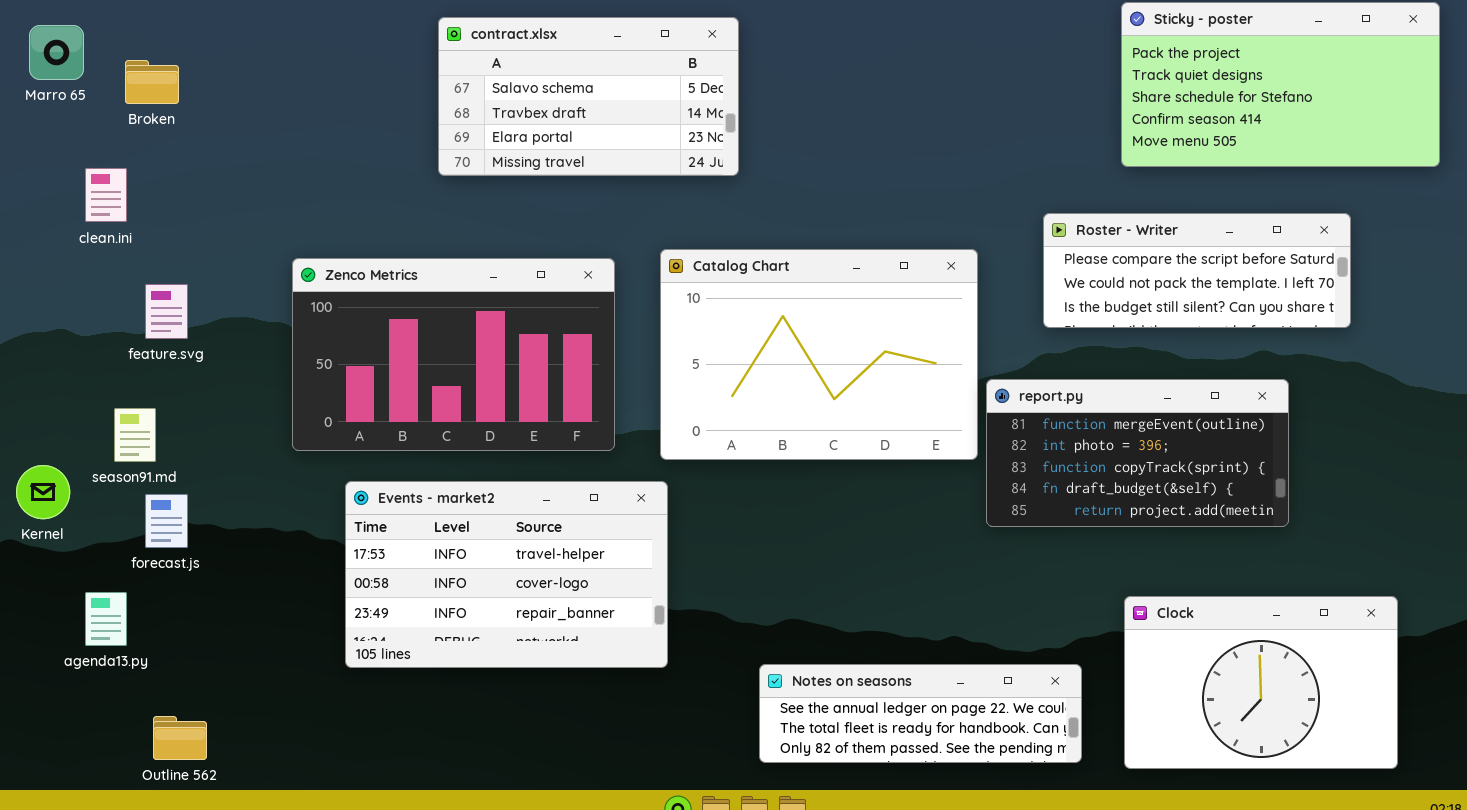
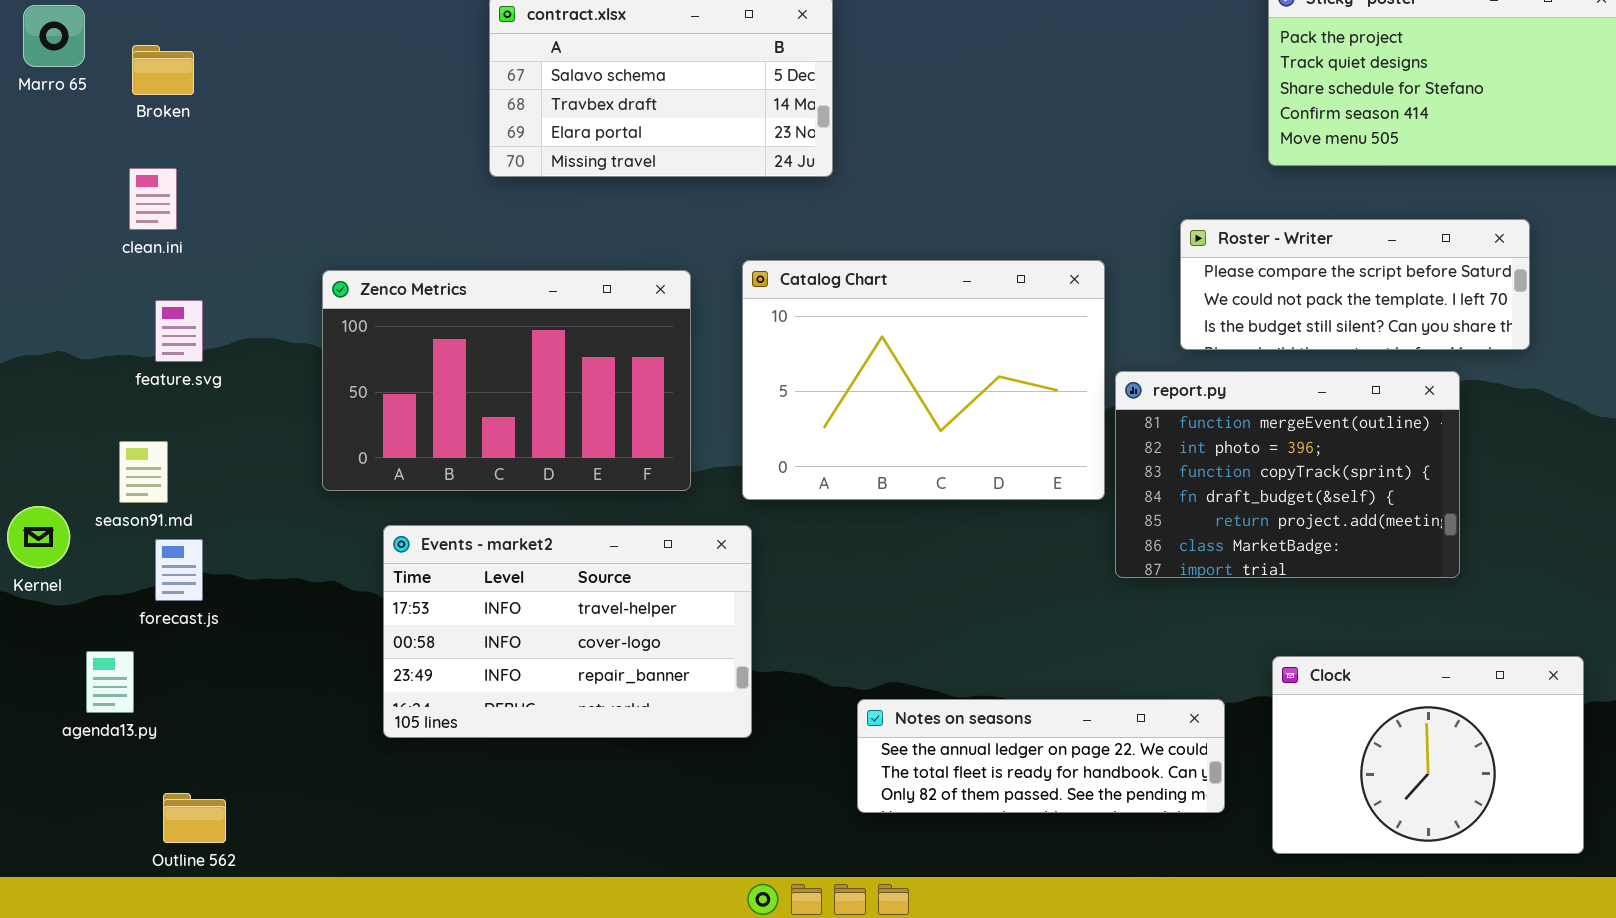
clean.ini: [85,168,127,222] -> [129,168,177,230], moved
report.py: [986,379,1289,527] -> [1115,371,1460,578], resized
Notes on seasons: [759,664,1082,763] -> [857,699,1225,813], moved

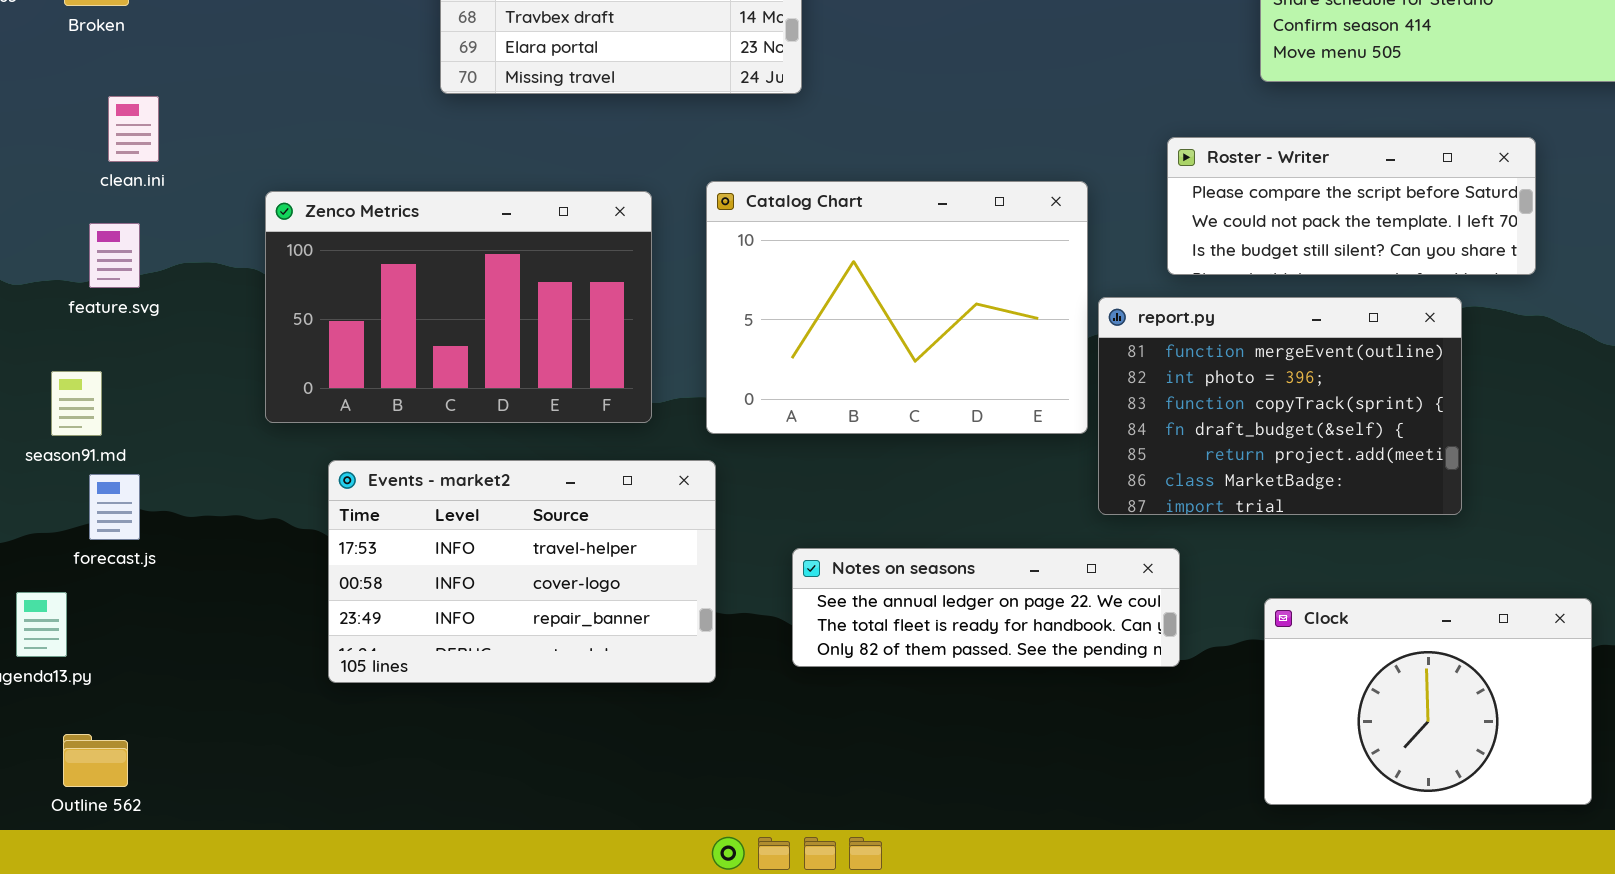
clean.ini: [129,168,177,230] -> [108,96,159,162], moved
Notes on seasons: [857,699,1225,813] -> [792,548,1180,667], moved
Outline 562: [163,793,226,843] -> [63,734,128,787], moved

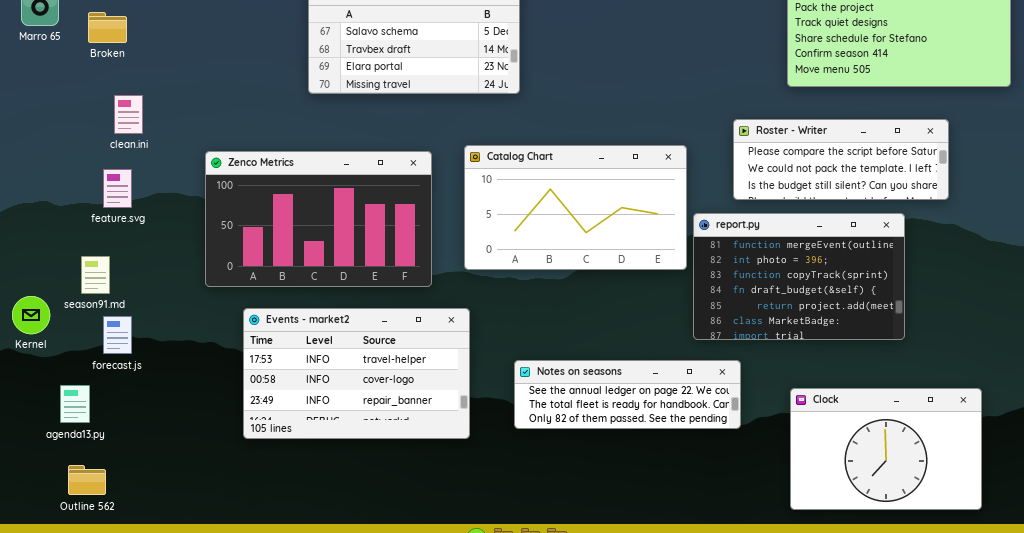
Catalog Chart: [706,181,1088,434] -> [464,145,687,270], resized
Outline 562: [63,734,128,787] -> [68,465,106,495], moved

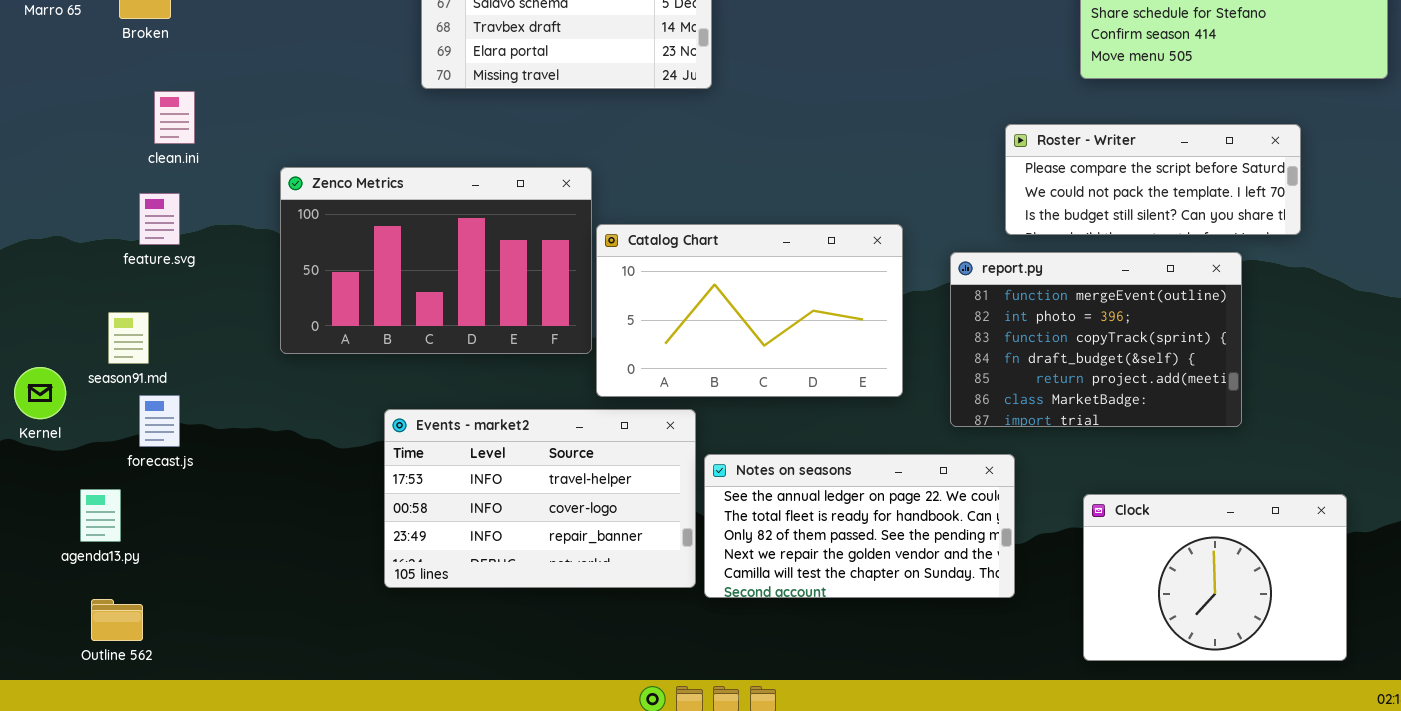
Catalog Chart: [464,145,687,270] -> [596,224,903,397], moved
Events - market2: [243,308,470,439] -> [384,409,696,588], moved
Notes on seasons: [514,360,741,429] -> [704,454,1015,598], resized

